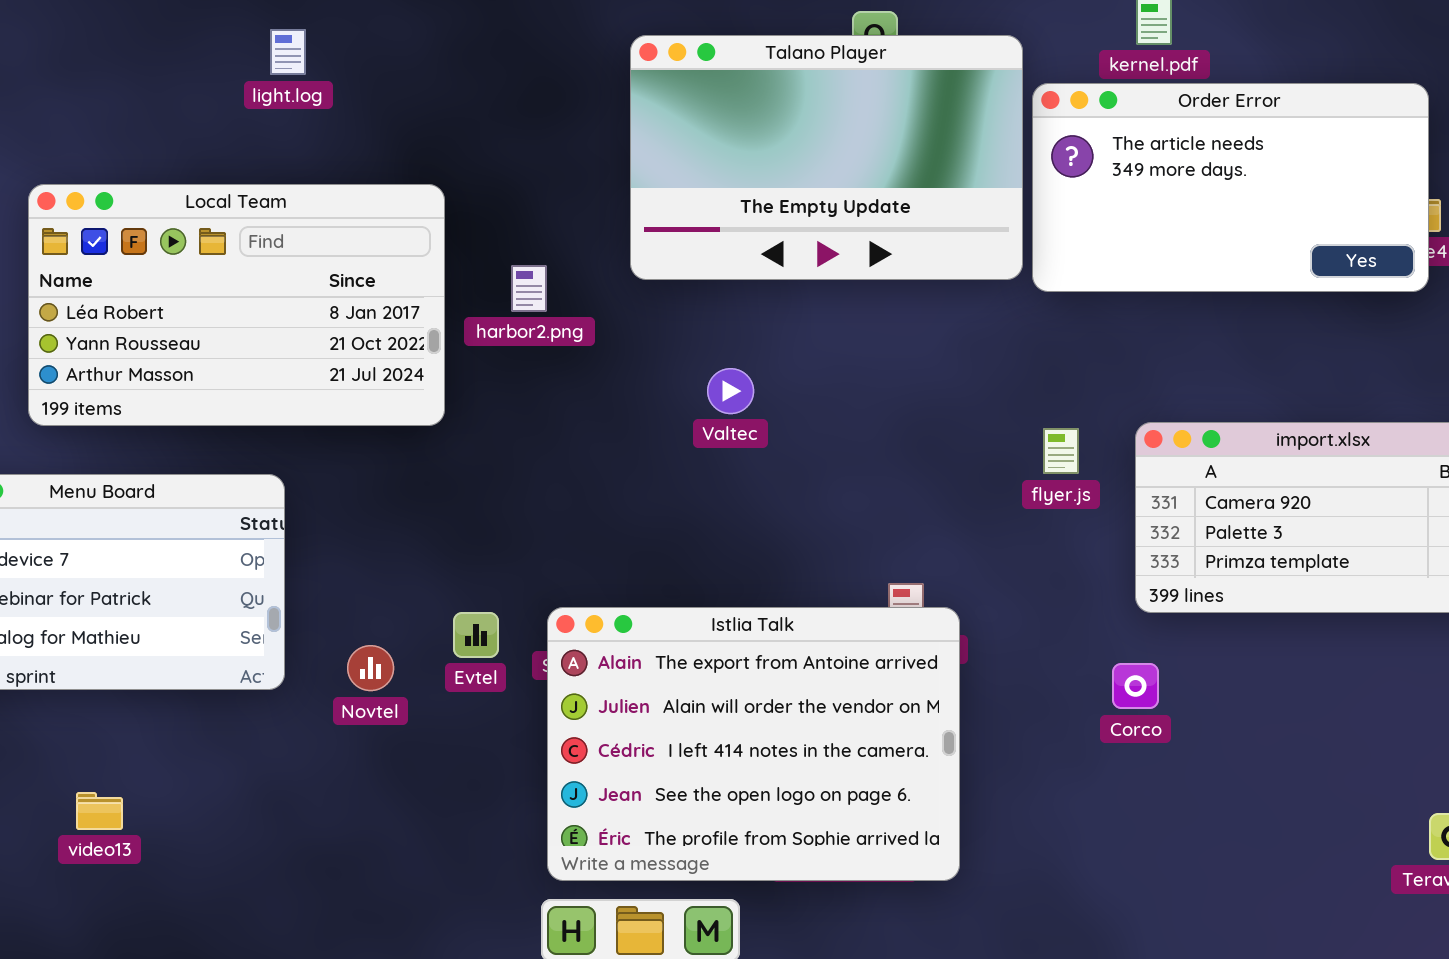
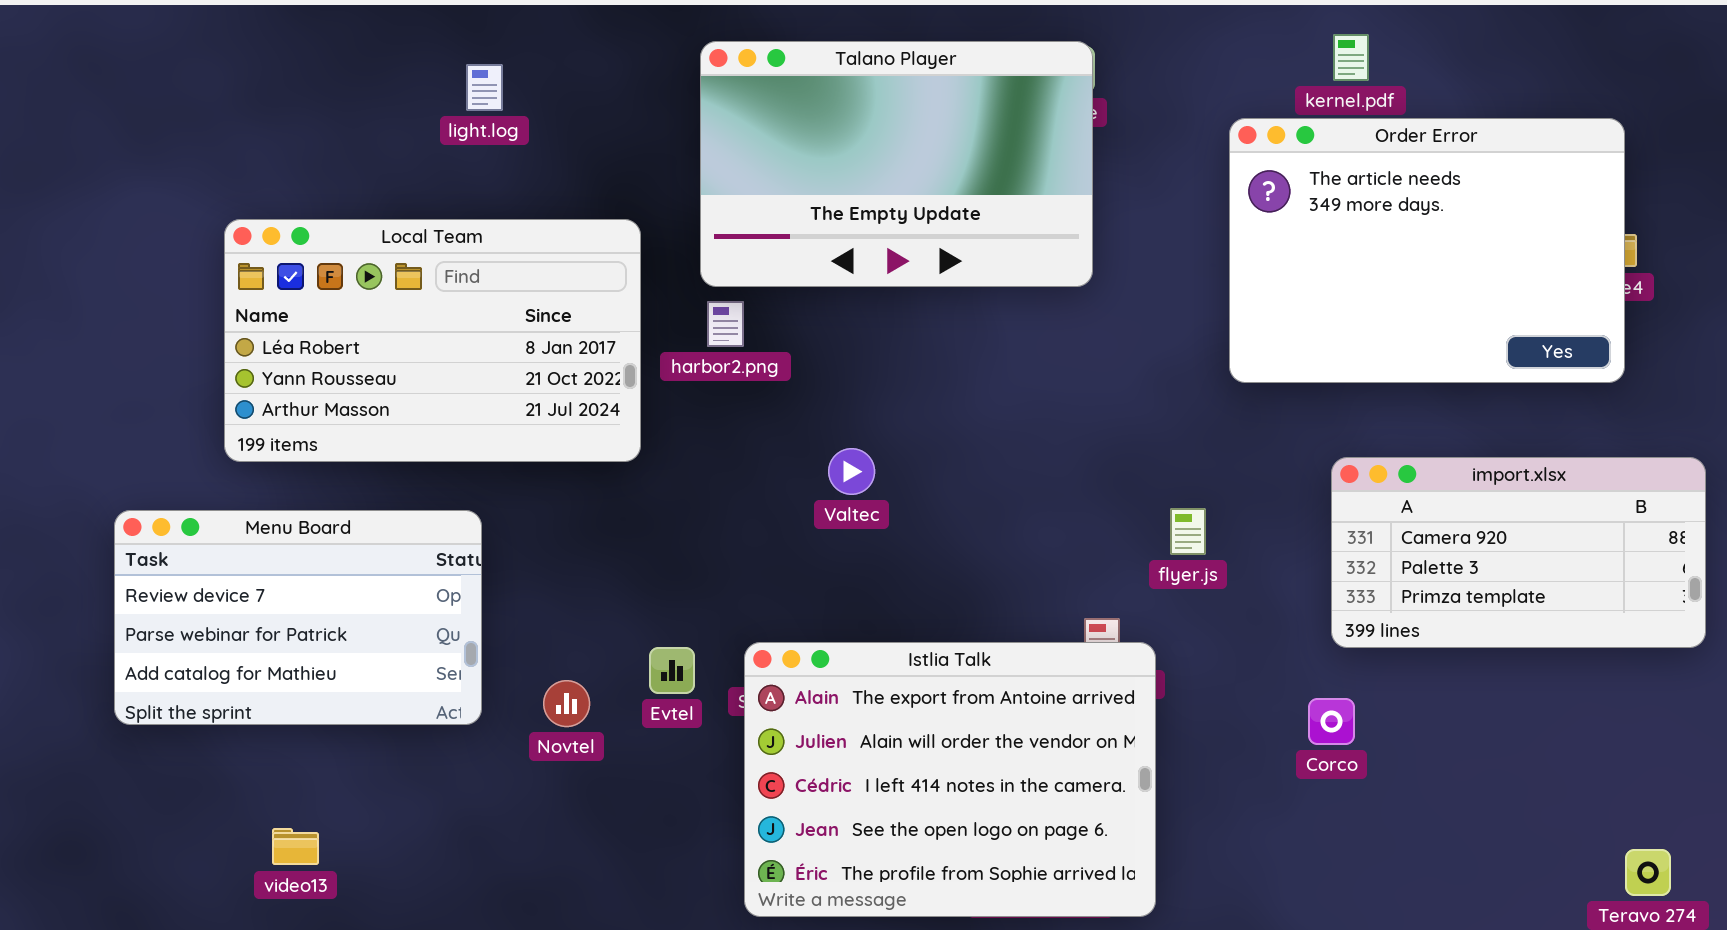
Talano Player: [630,35,1023,280] -> [700,41,1093,287], moved
Order Error: [1032,83,1429,292] -> [1229,118,1625,383], resized
Valtec: [707,368,754,414] -> [828,448,875,495], moved
flyer.js: [1043,428,1079,474] -> [1170,508,1206,555], moved

